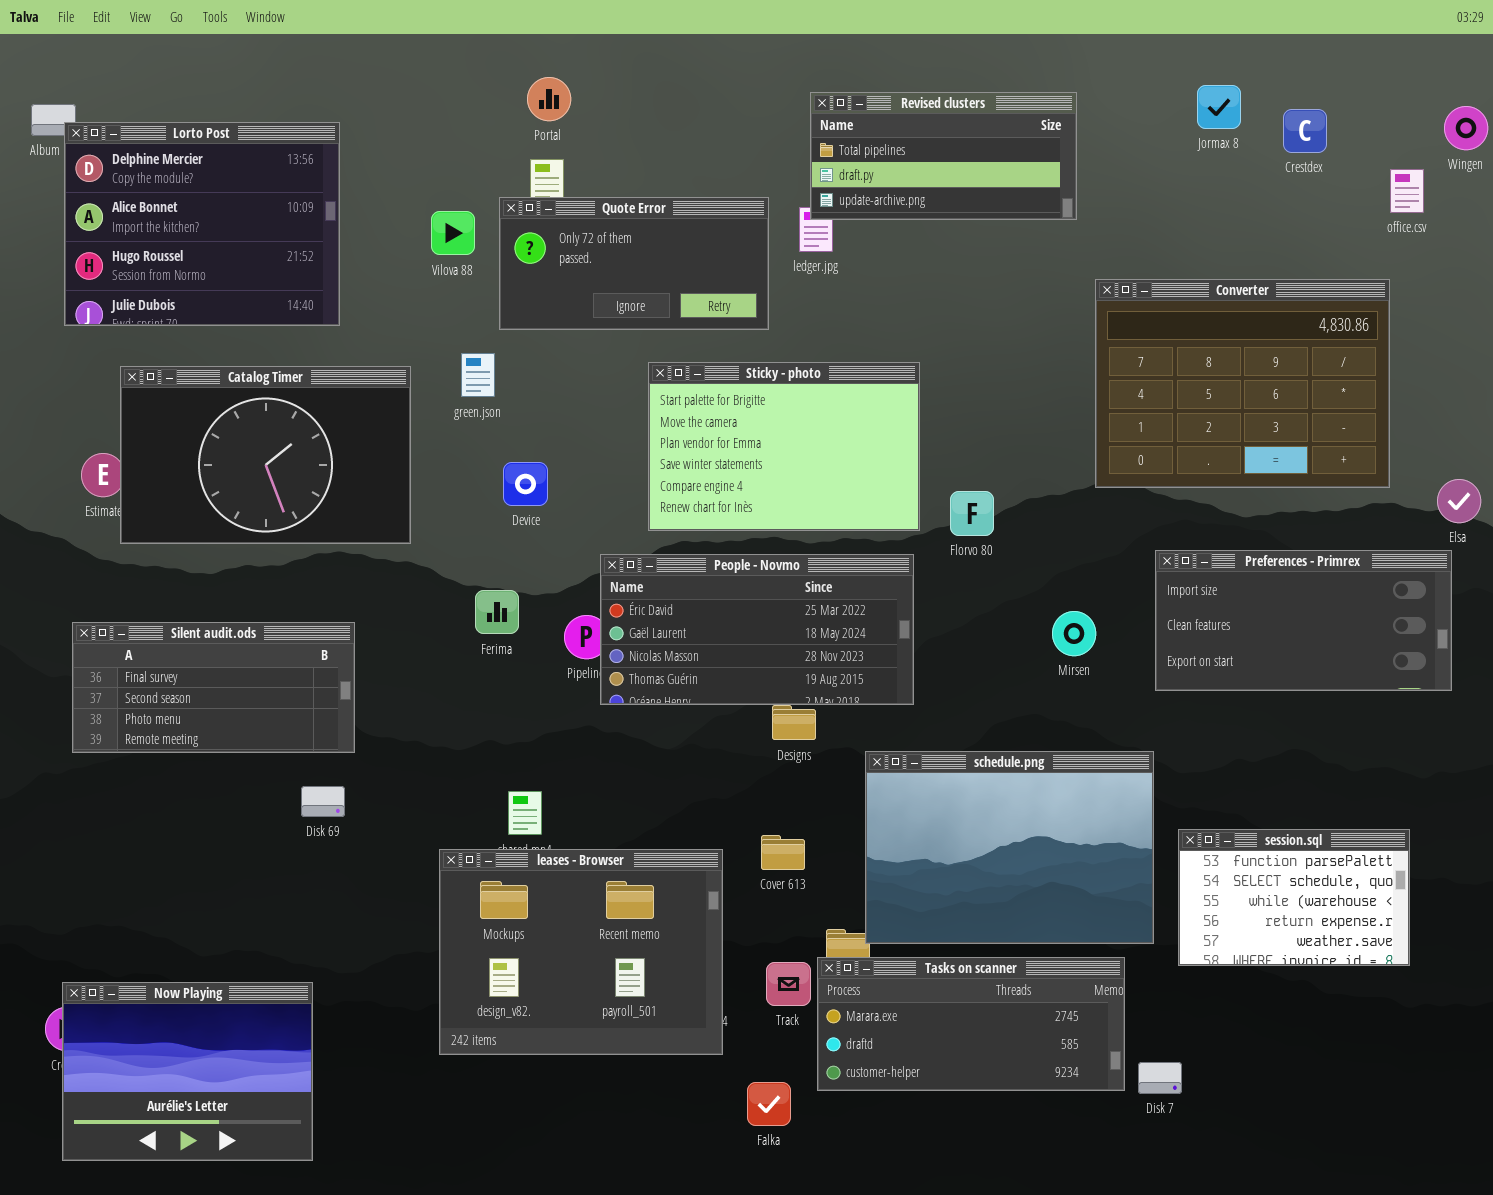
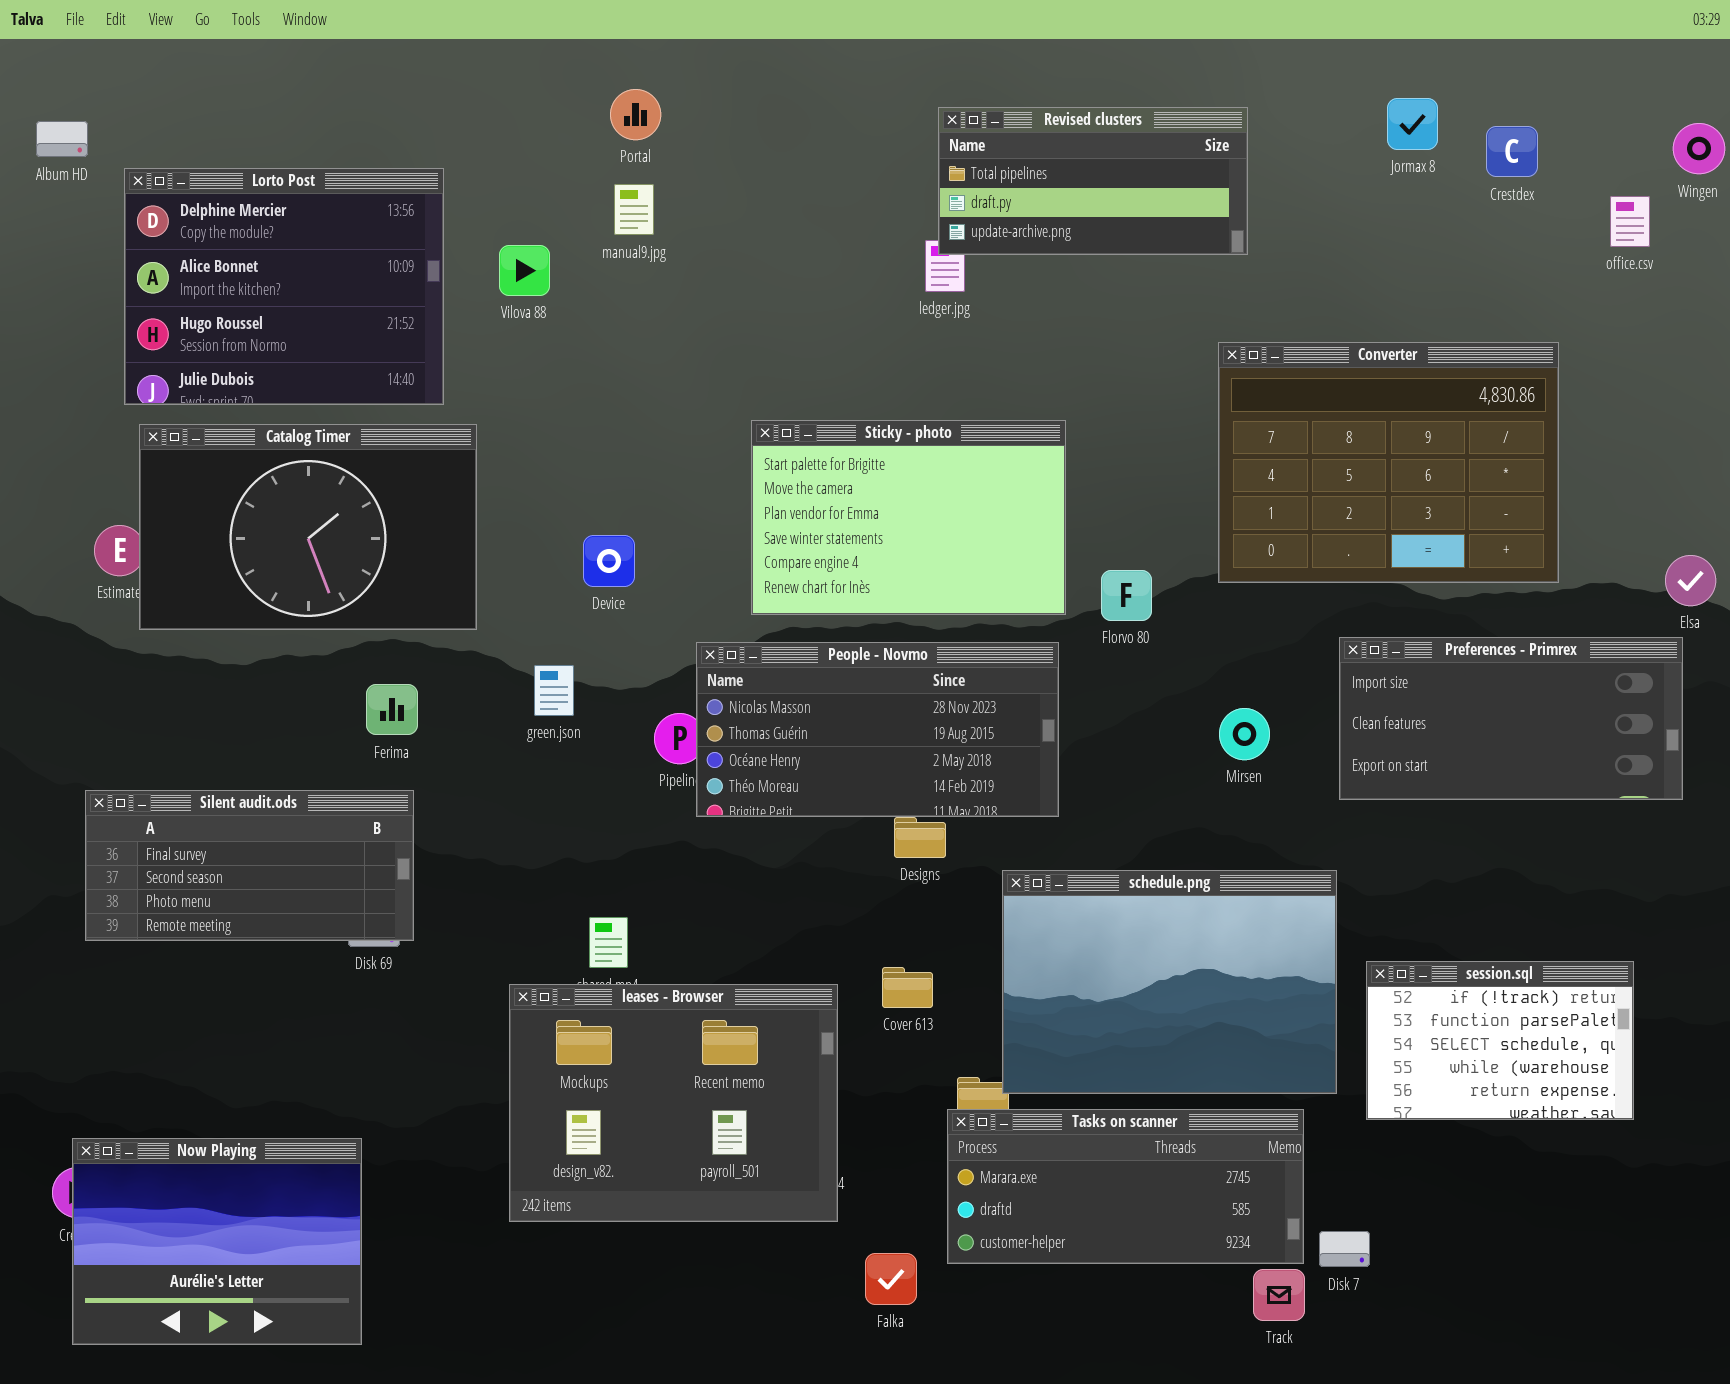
Lorto Post: [64,122,340,326] -> [124,168,444,405], moved
Quote Error: [499,197,769,330] -> none, closed
Converter: [1095,279,1390,488] -> [1218,342,1559,583], moved
green.json: [461,353,495,397] -> [534,665,574,716], moved
People - Novmo: [600,554,914,705] -> [696,642,1059,817], scrolled down 2 rows
Ferima: [475,590,519,634] -> [366,684,418,735], moved
Silent audit.ods: [72,622,355,753] -> [85,790,414,941], moved
session.sql: [1178,829,1410,966] -> [1366,961,1634,1120], scrolled up 1 row
Track: [766,962,811,1006] -> [1253,1269,1305,1321], moved

